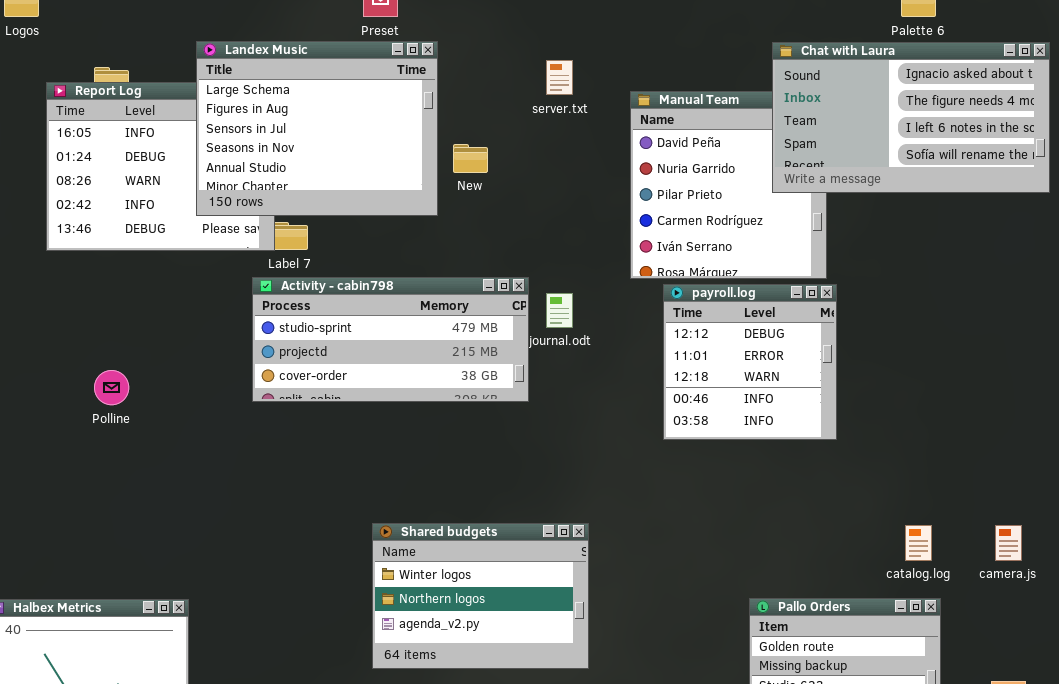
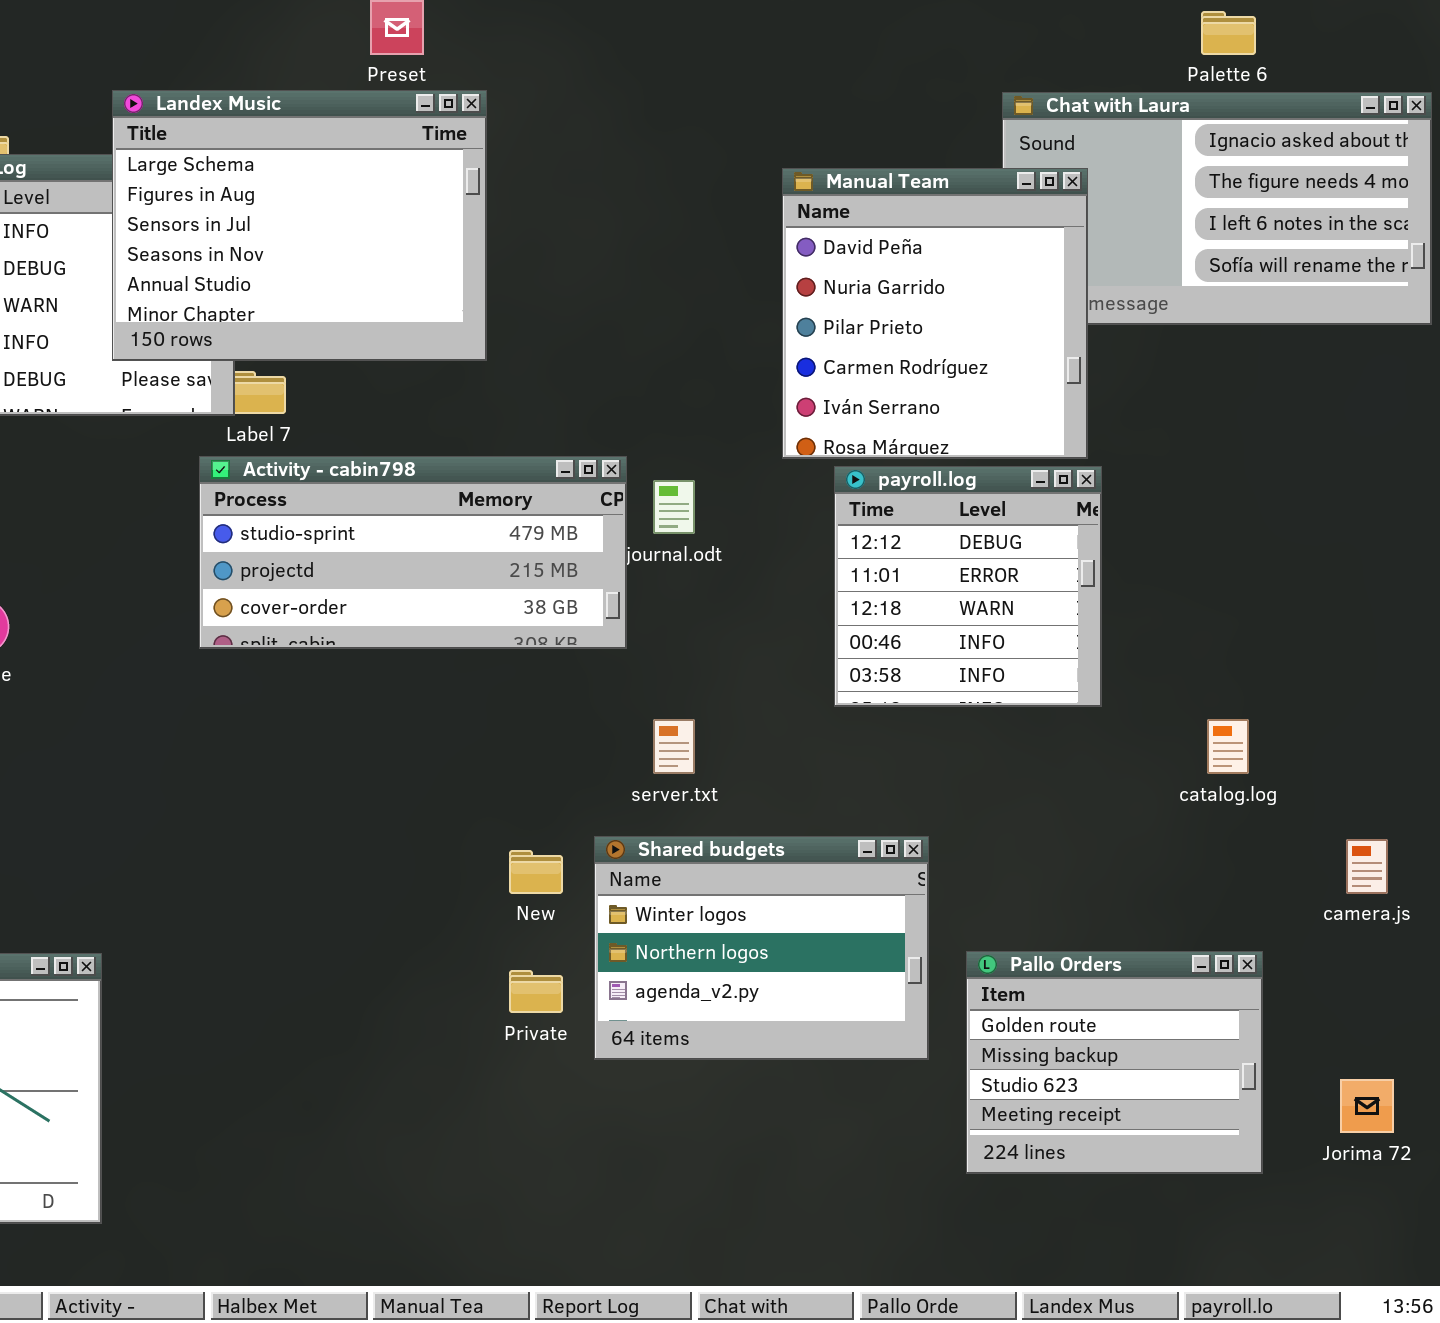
server.txt: [546,60,573,95] -> [653,719,695,774], moved
Manual Team: [630,91,827,279] -> [782,168,1088,459], raised
New: [453,144,488,173] -> [509,850,563,894], moved
Shared budgets: [372,523,589,669] -> [594,836,929,1060], moved
catalog.log: [905,525,932,561] -> [1207,719,1249,774], moved

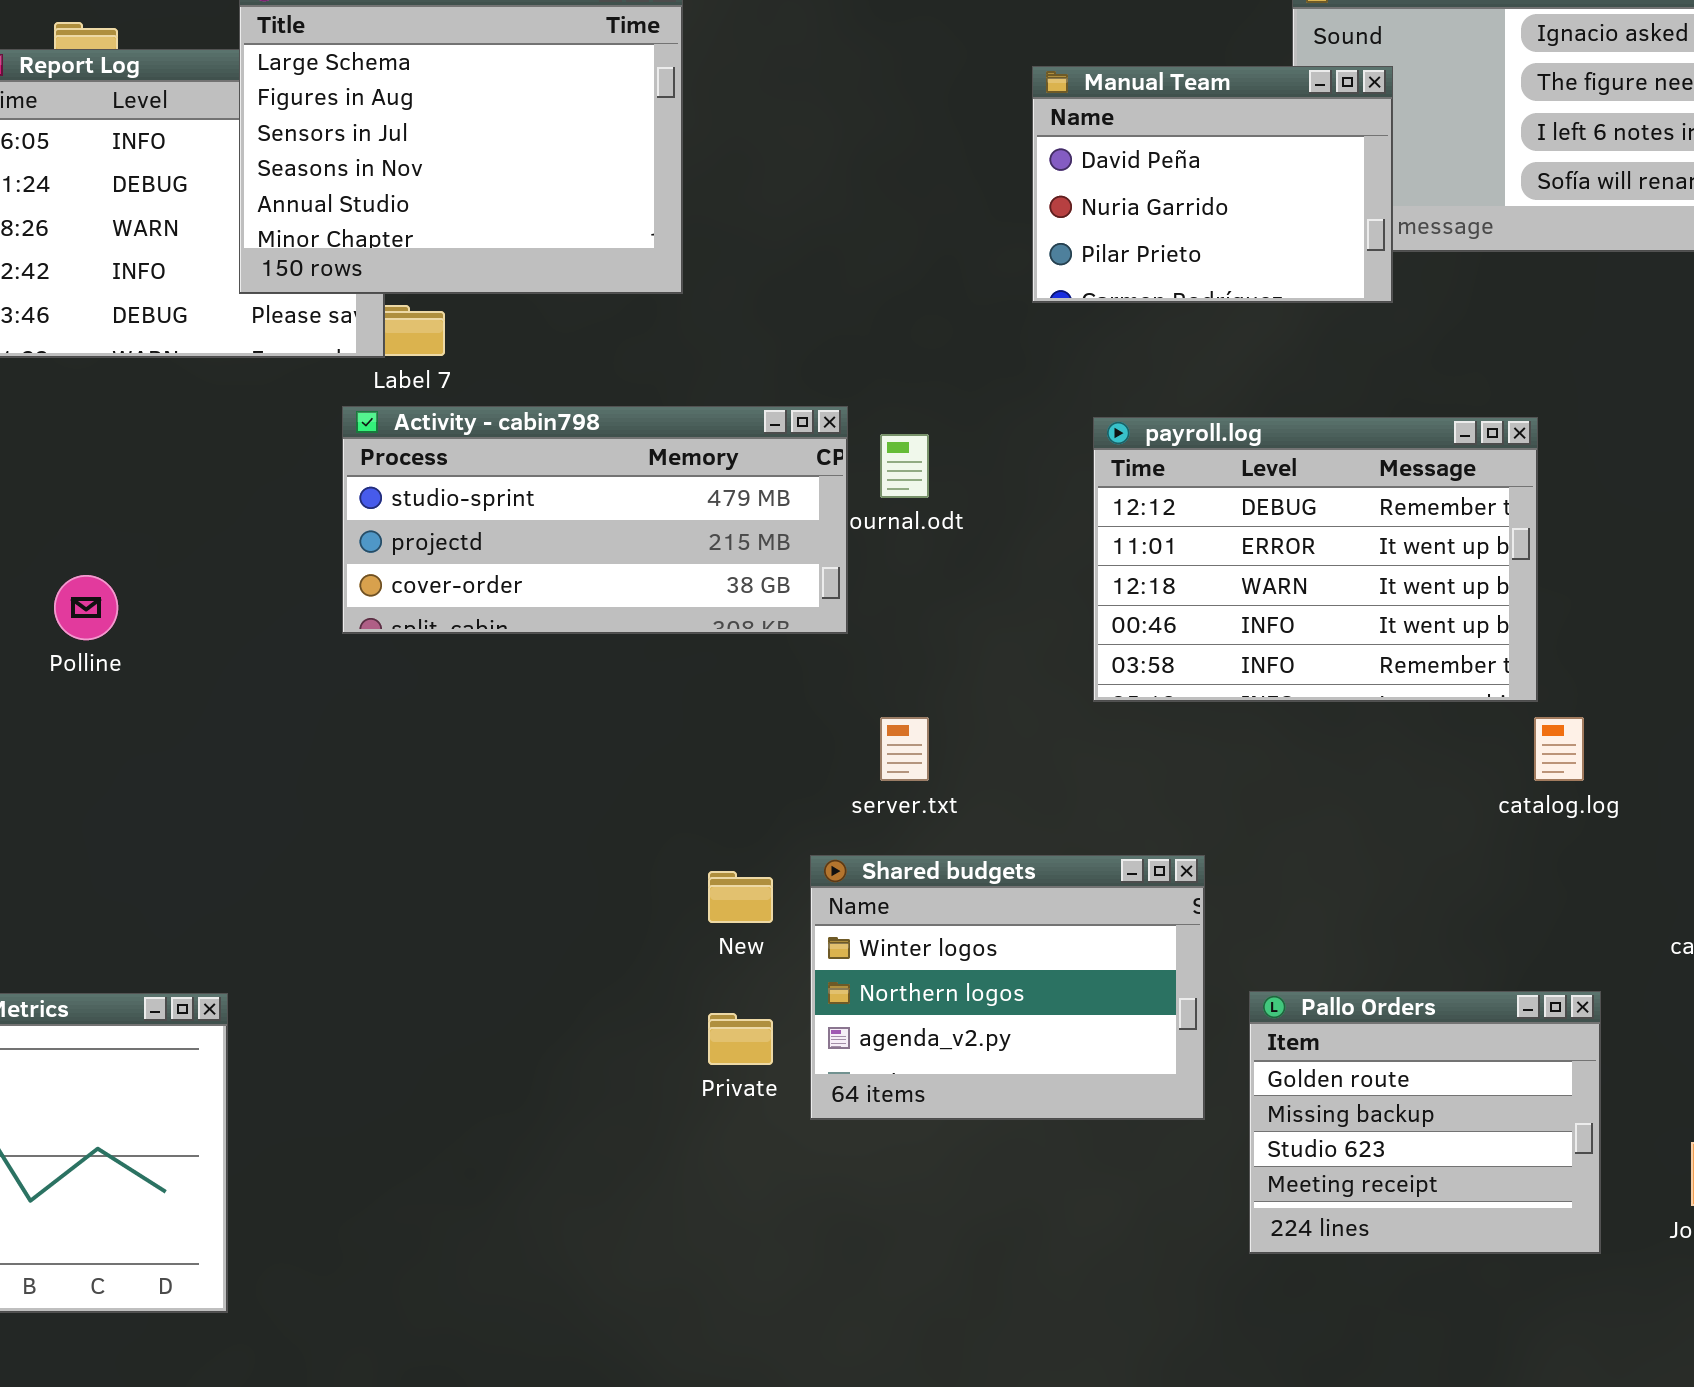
Manual Team: [782,168,1088,459] -> [1032,66,1393,303], resized
payroll.log: [834,466,1102,707] -> [1093,417,1538,702], resized

